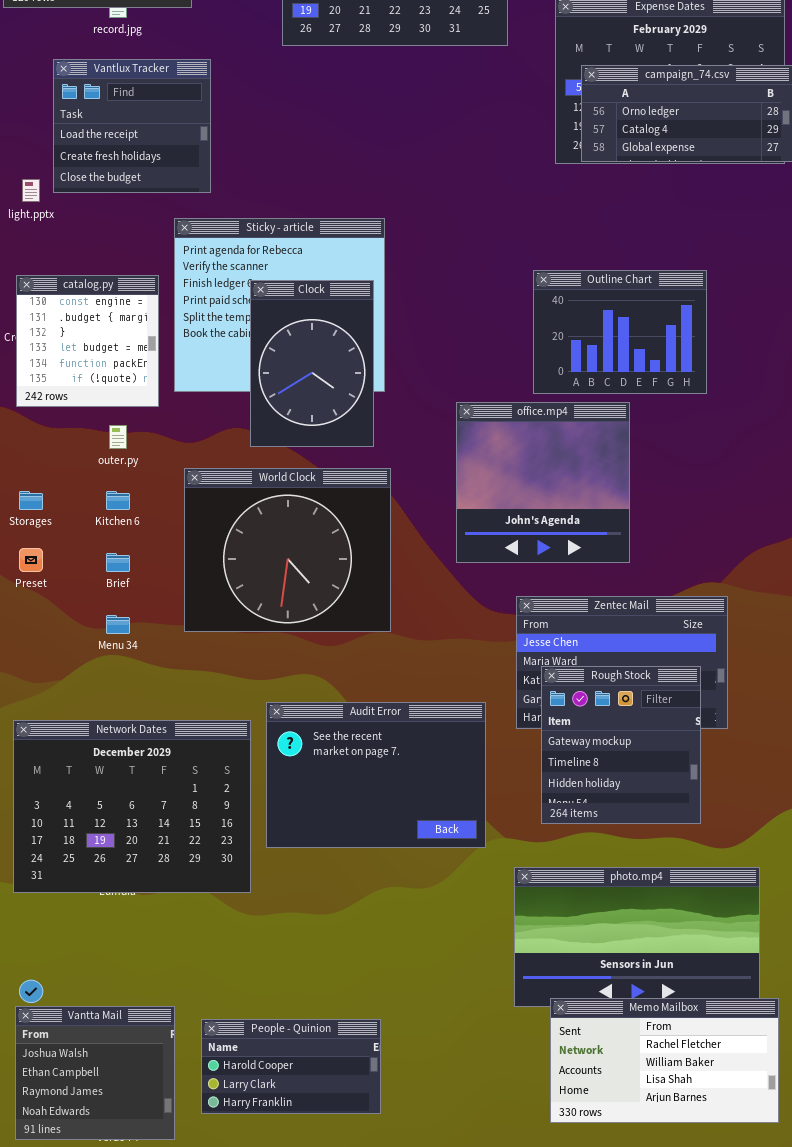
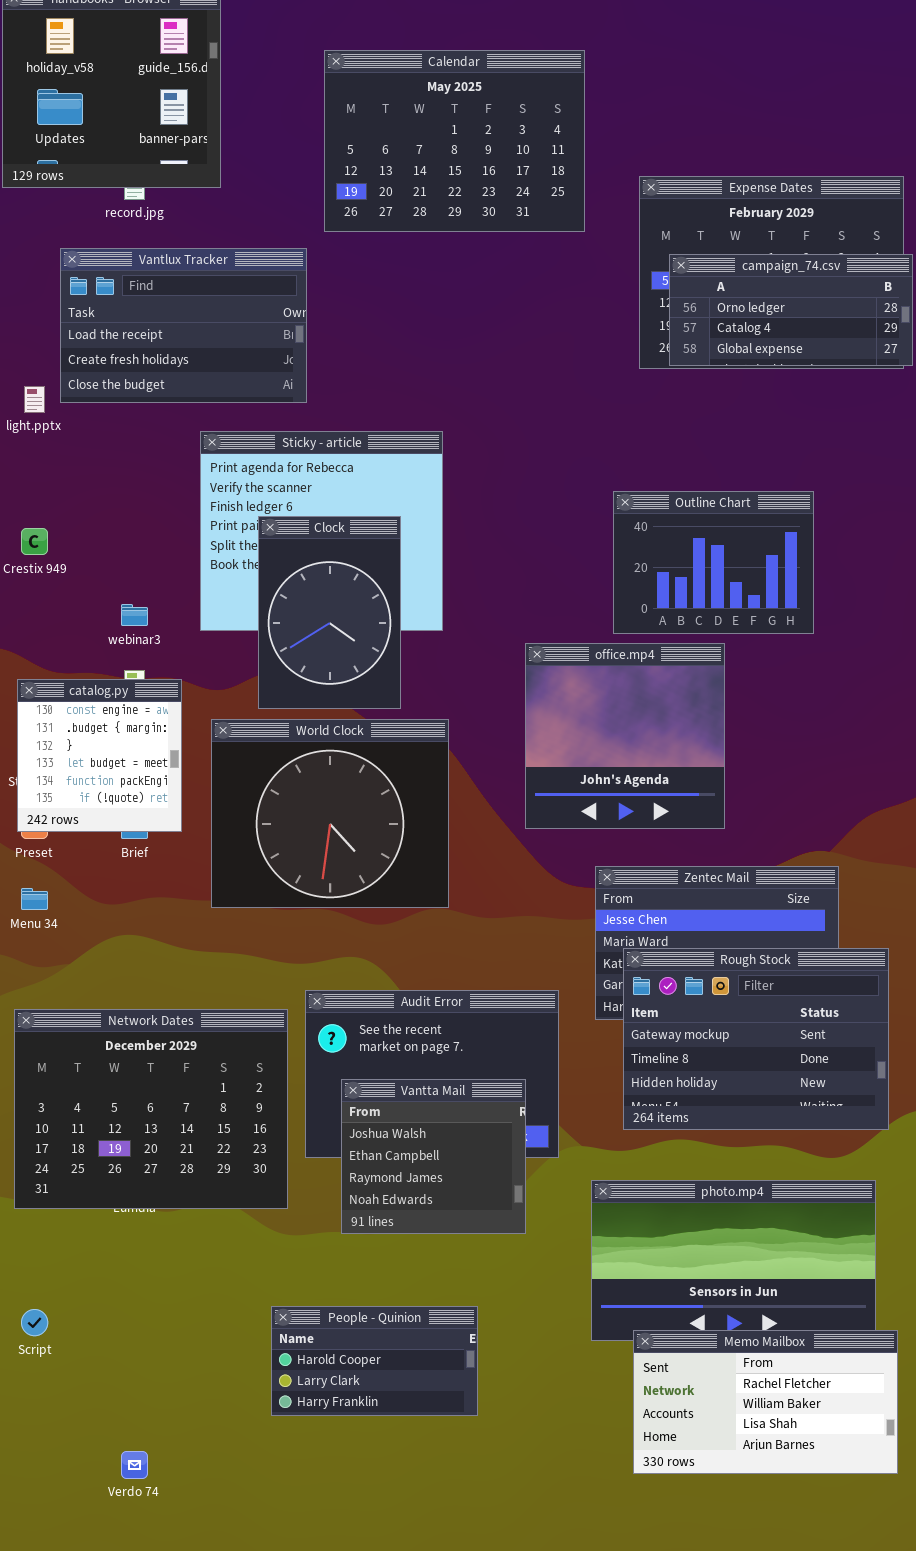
Vantlux Tracker: [53,59,211,193] -> [60,248,307,403], resized
catalog.py: [16,275,159,407] -> [17,679,182,832], moved
Clock: [250,280,374,447] -> [258,516,401,709], moved
Menu 34: [106,615,130,634] -> [21,888,48,910], moved
Rough Stock: [541,666,701,824] -> [623,948,889,1130], resized
Vantta Mail: [15,1006,175,1140] -> [341,1079,526,1234], moved
People - Quinion: [201,1019,381,1114] -> [271,1306,478,1416], moved

